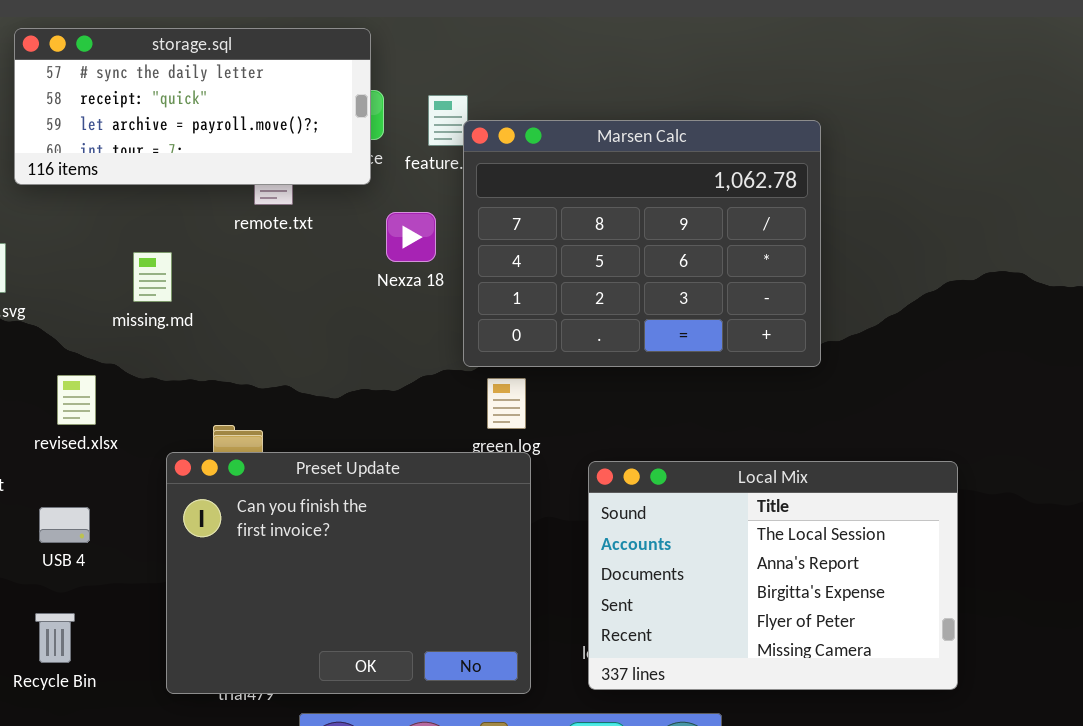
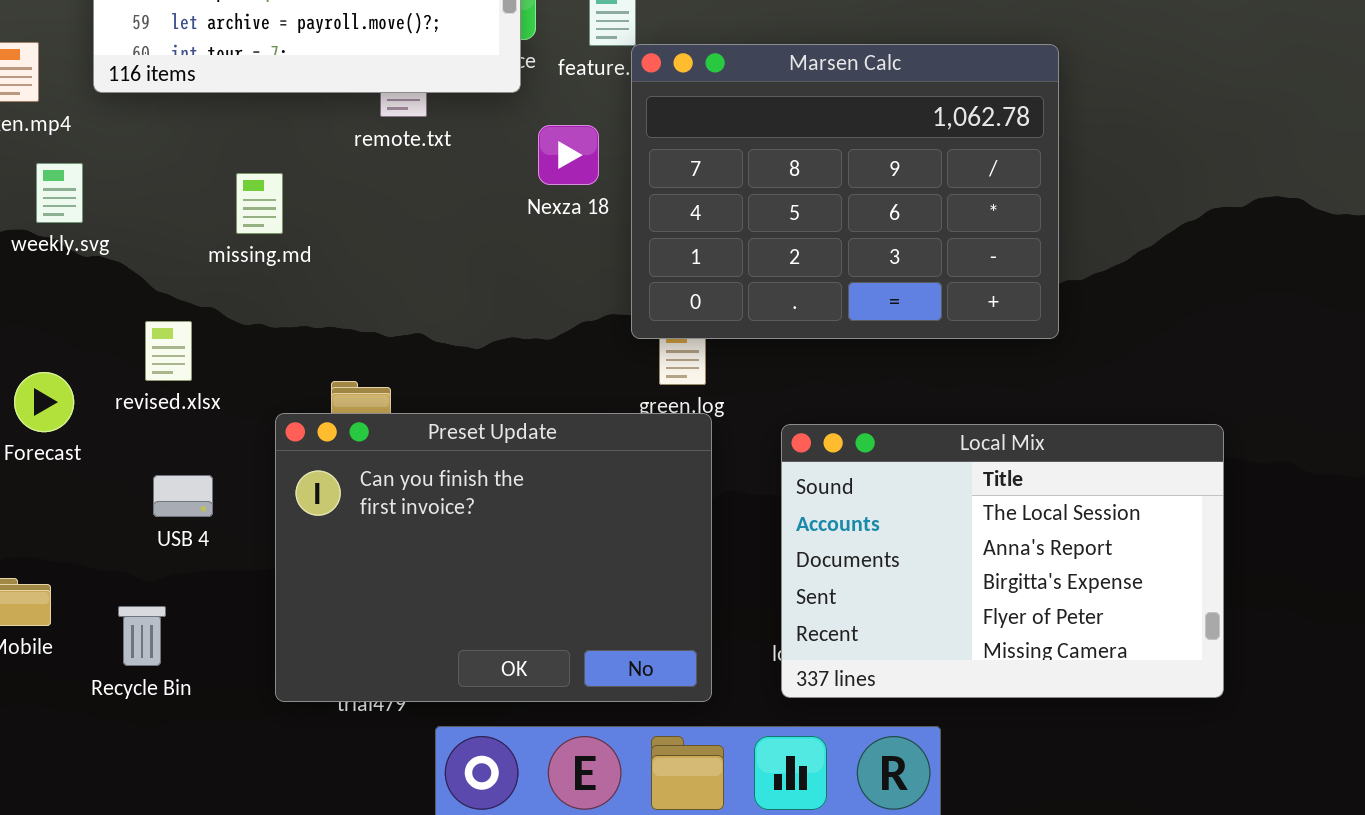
Marsen Calc: [463,120,821,367] -> [631,44,1059,339], moved
USB 4: [39,507,90,543] -> [153,475,213,517], moved

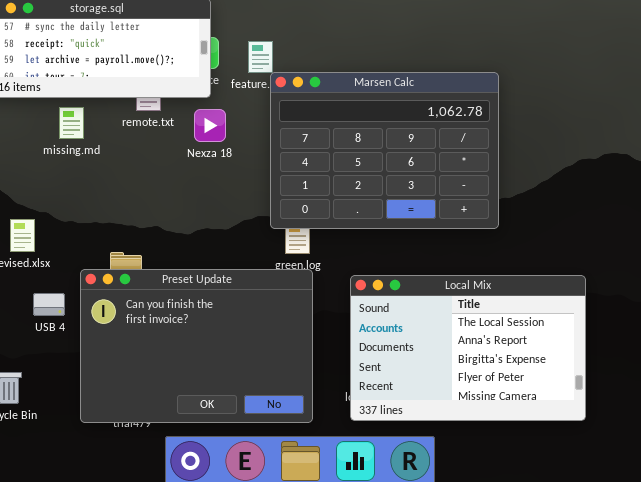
Nexza 18: [538,125,599,185] -> [194,109,226,142], moved
missing.md: [236,173,283,234] -> [59,107,84,139], moved
USB 4: [153,475,213,517] -> [33,293,65,316], moved

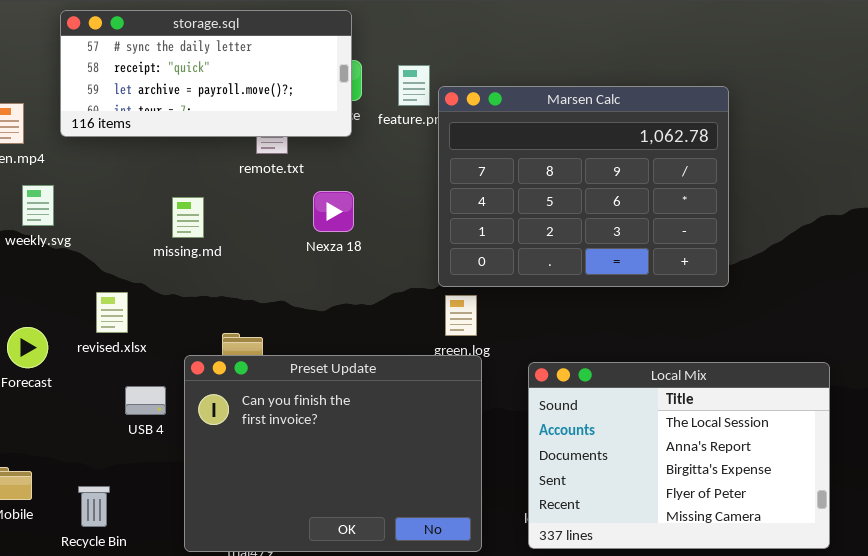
Marsen Calc: [270,72,499,229] -> [438,86,729,287], moved
missing.md: [59,107,84,139] -> [172,197,204,238], moved
Nexza 18: [194,109,226,142] -> [313,191,354,232], moved

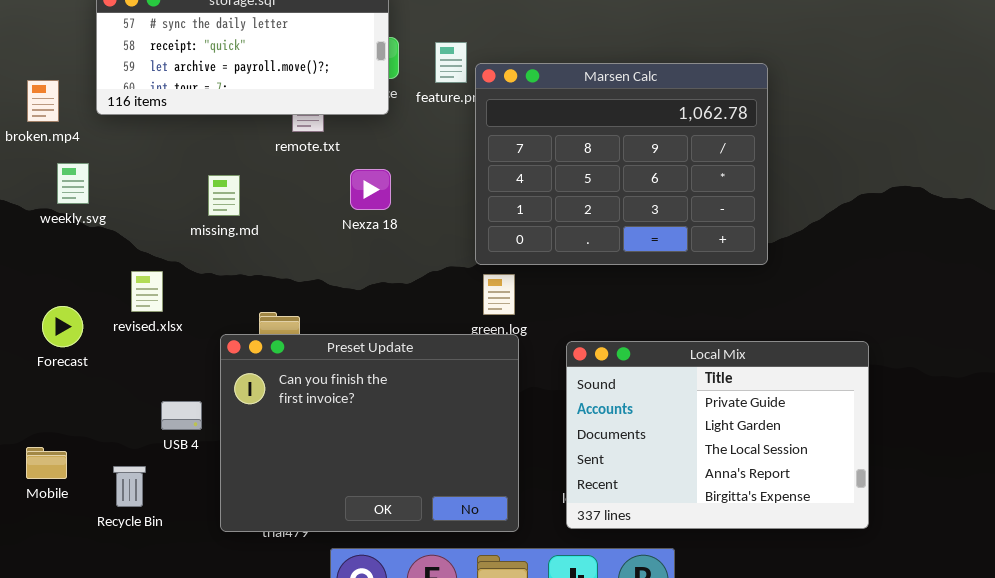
Local Mix: [528,362,830,549] -> [566,341,869,529], scrolled up 2 rows
USB 4: [125,386,166,415] -> [161,401,202,430], moved

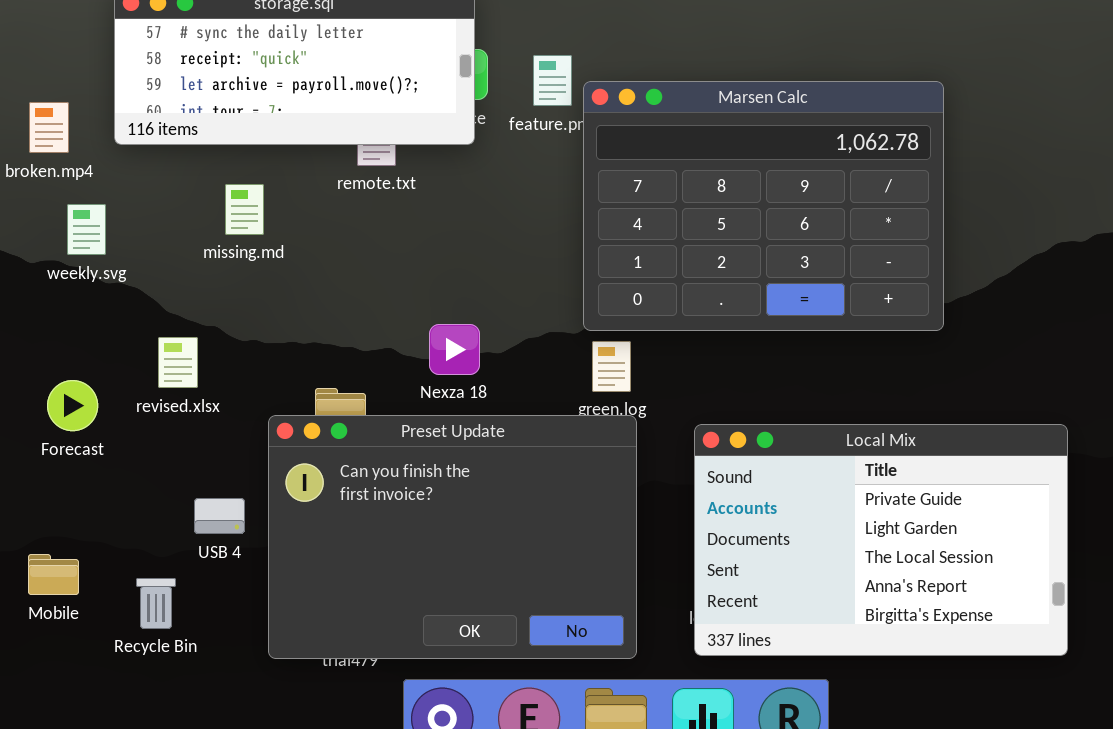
Nexza 18: [350,169,391,210] -> [429,324,480,375], moved
missing.md: [208,175,240,216] -> [225,184,264,235], moved

